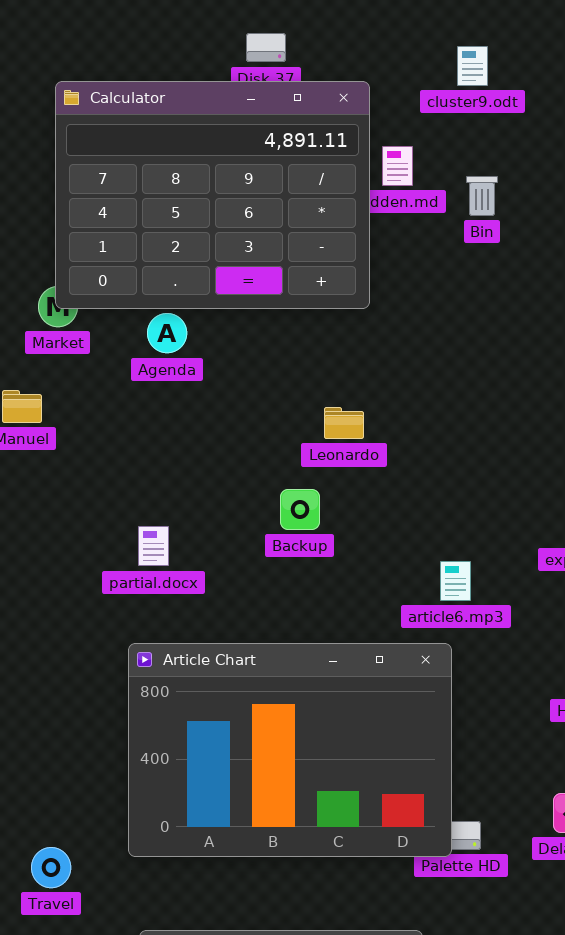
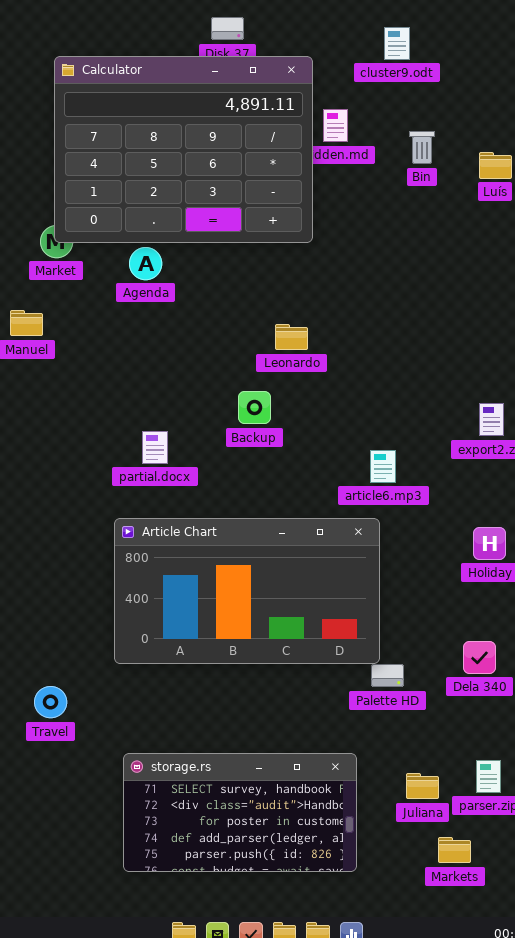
Bin: [466,176,498,216] -> [409,131,435,164], moved
partial.docx: [138,526,169,566] -> [142,431,168,464], moved
Article Chart: [128,643,452,857] -> [114,518,380,664], resized

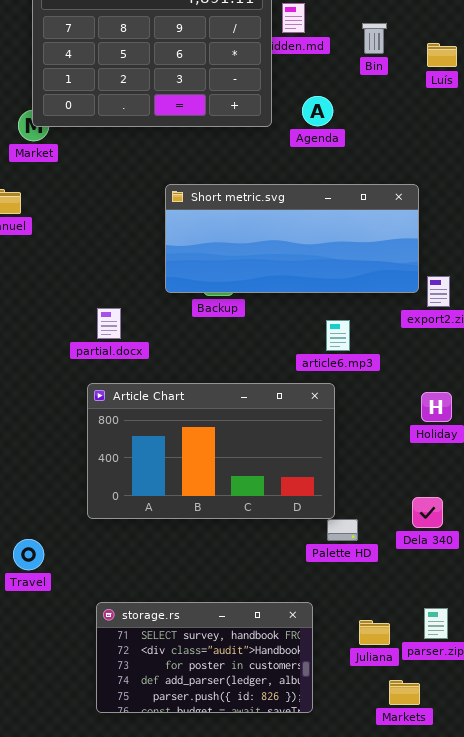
Agenda: [129,247,162,280] -> [302,96,333,126], moved
Short metric.svg: none -> [165,184,419,293], opened
partial.docx: [142,431,168,464] -> [97,308,121,339], moved

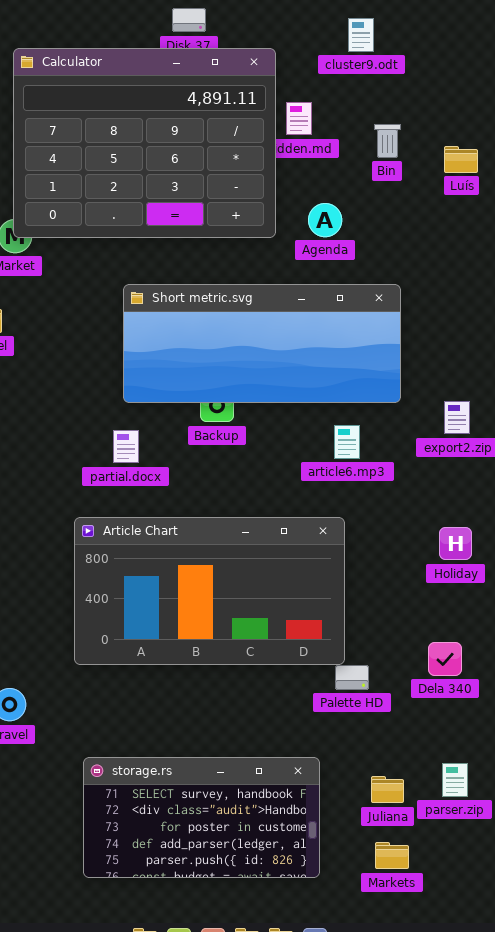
Short metric.svg: [165,184,419,293] -> [123,284,401,403], moved
partial.docx: [97,308,121,339] -> [113,430,139,463], moved
article6.mp3: [326,320,350,351] -> [334,425,360,459], moved
Markets: [389,680,420,705] -> [375,842,409,869], moved

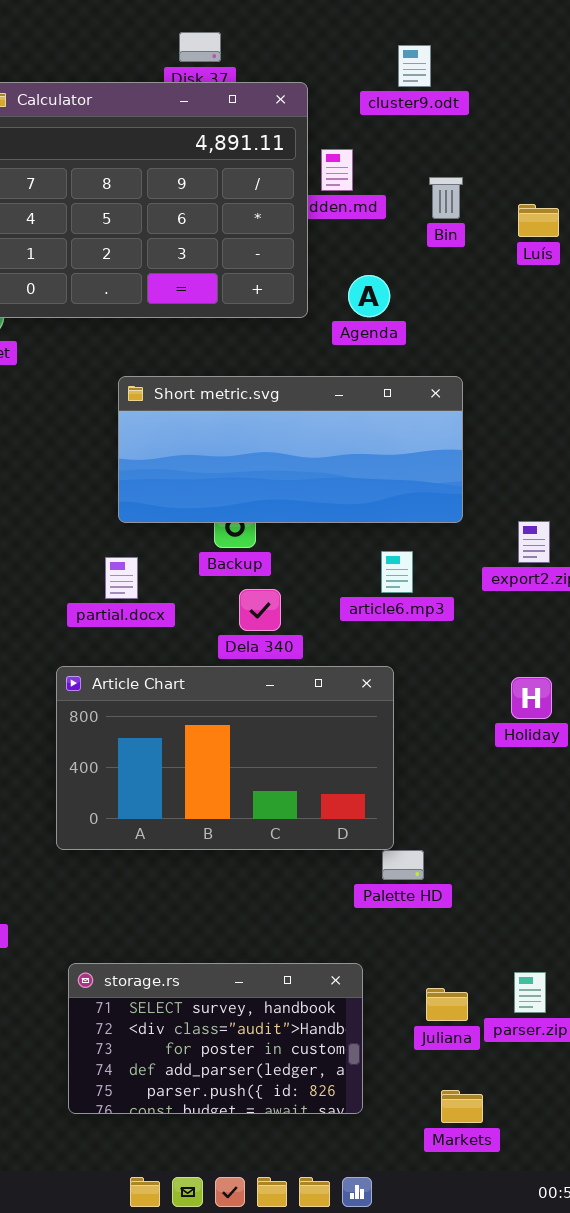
Dela 340: [428,642,462,676] -> [239,589,281,631], moved
Markets: [375,842,409,869] -> [441,1090,483,1123], moved

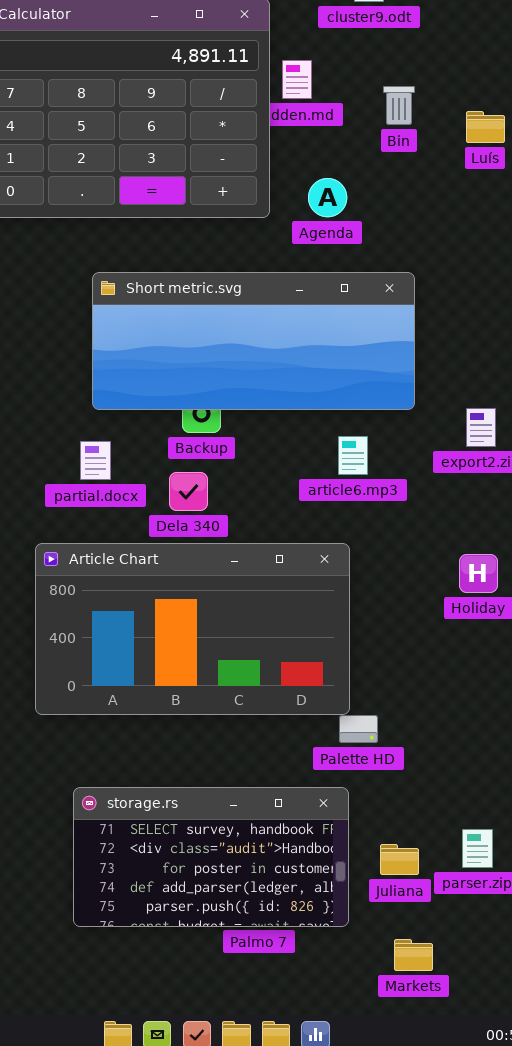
Dela 340: [239,589,281,631] -> [169,472,208,511], moved
storage.rs: [68,963,363,1114] -> [73,787,349,927], moved

